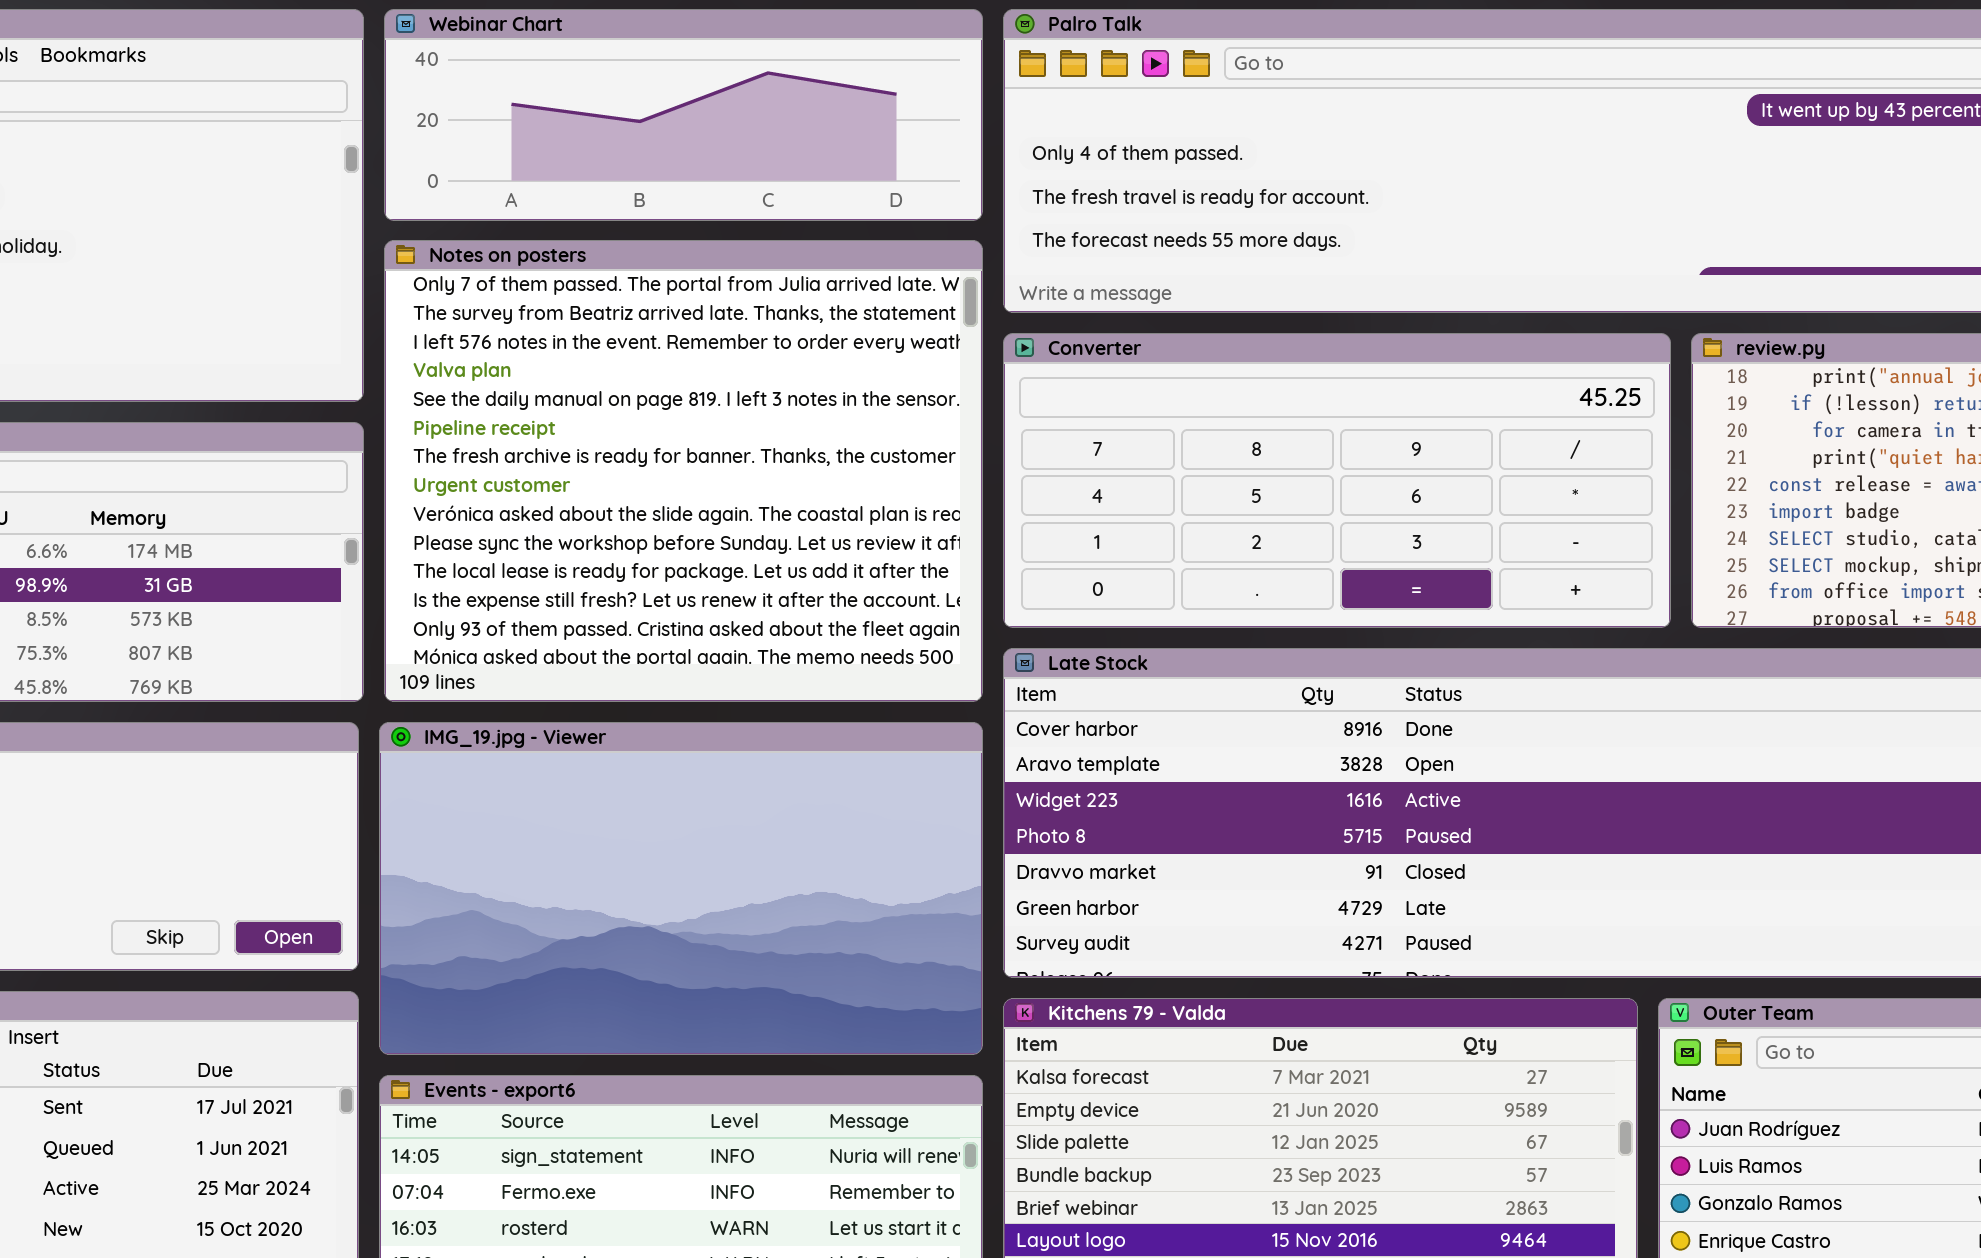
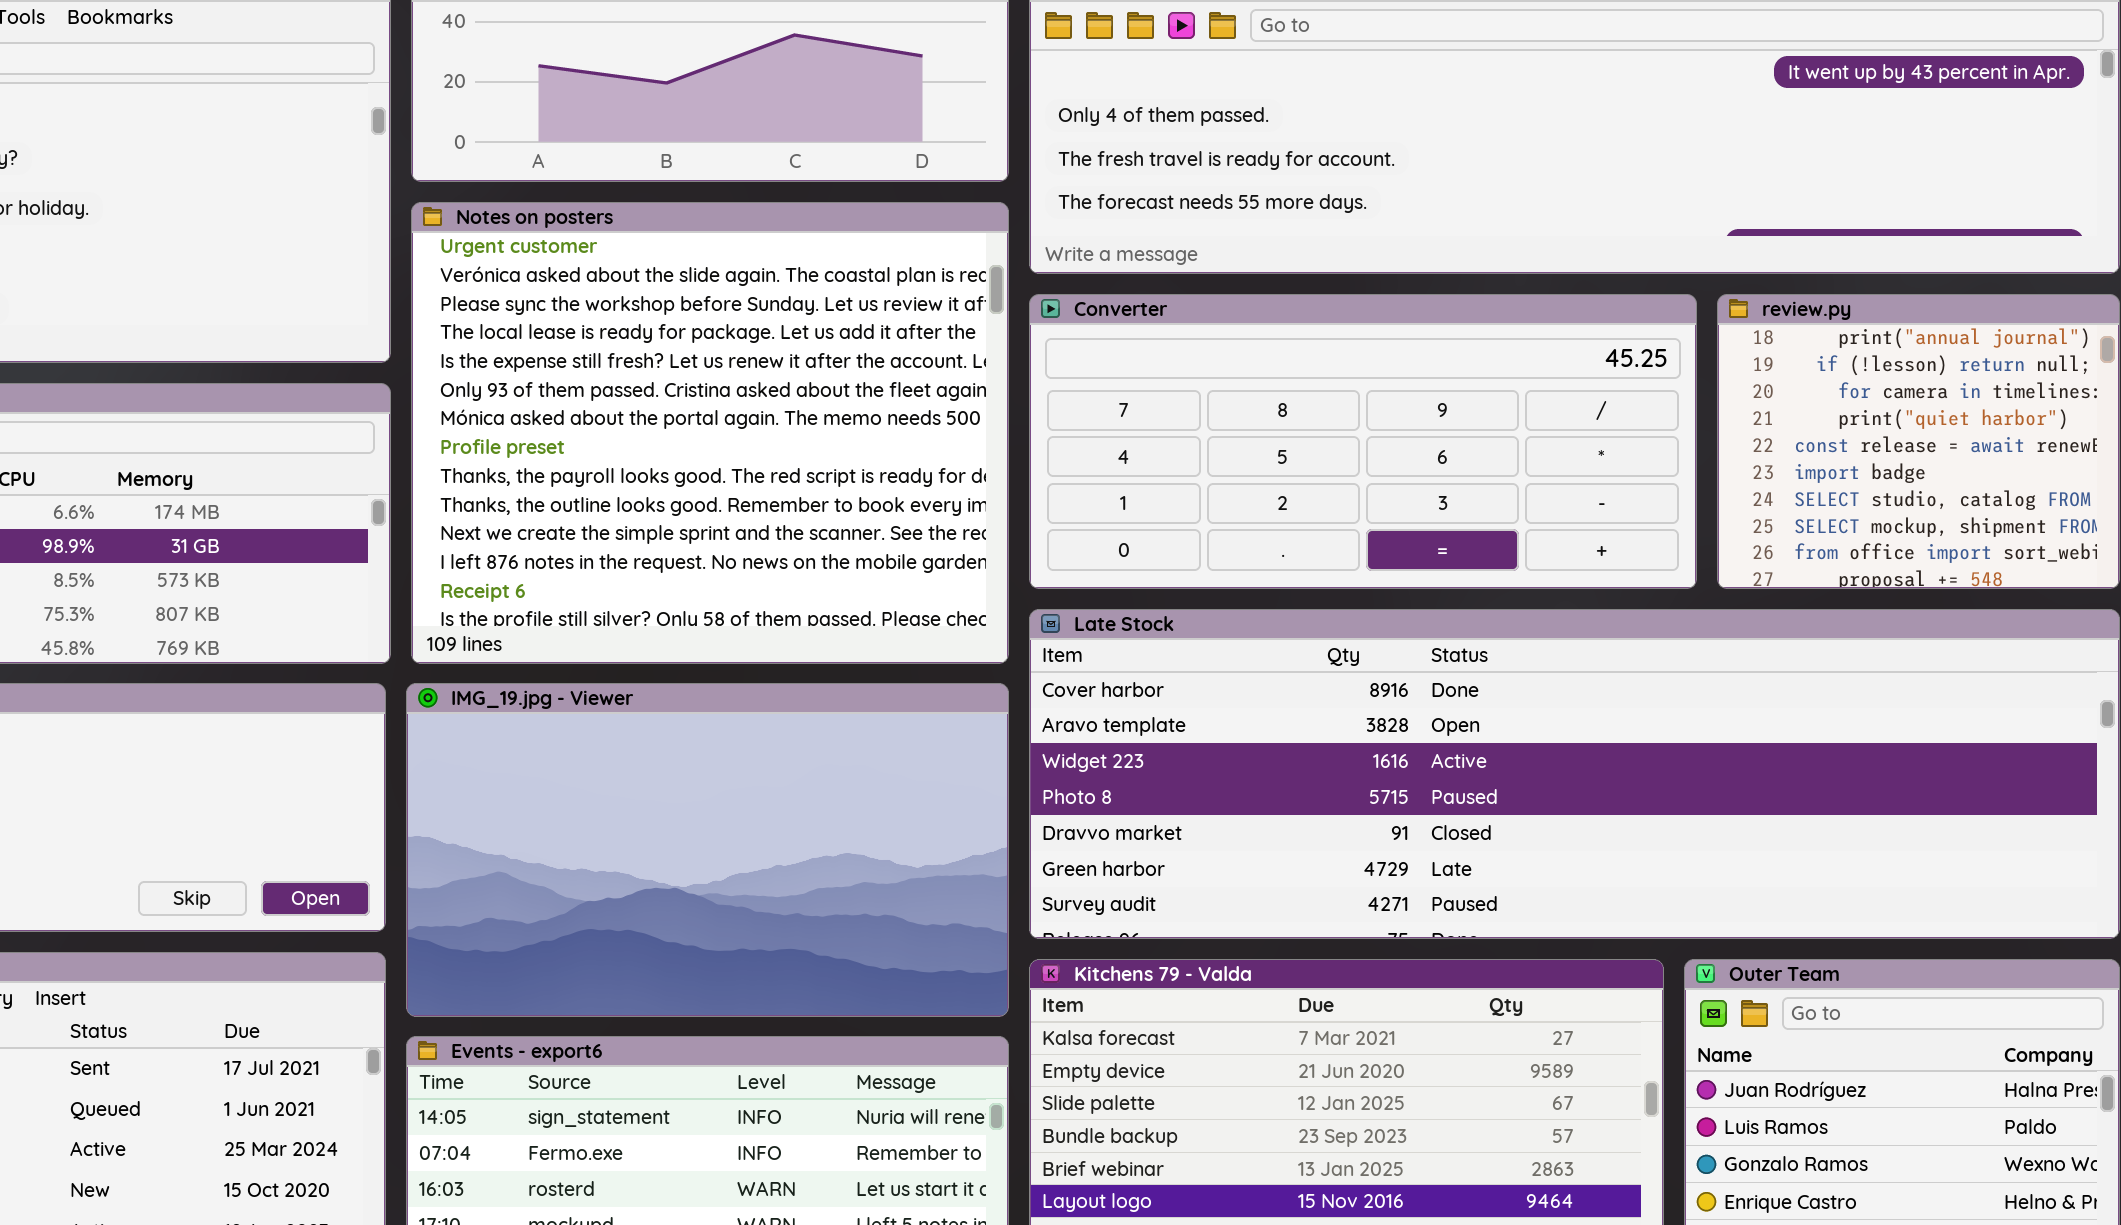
Notes on posters: [384,240,983,702] -> [411,202,1009,664], scrolled down 7 rows

